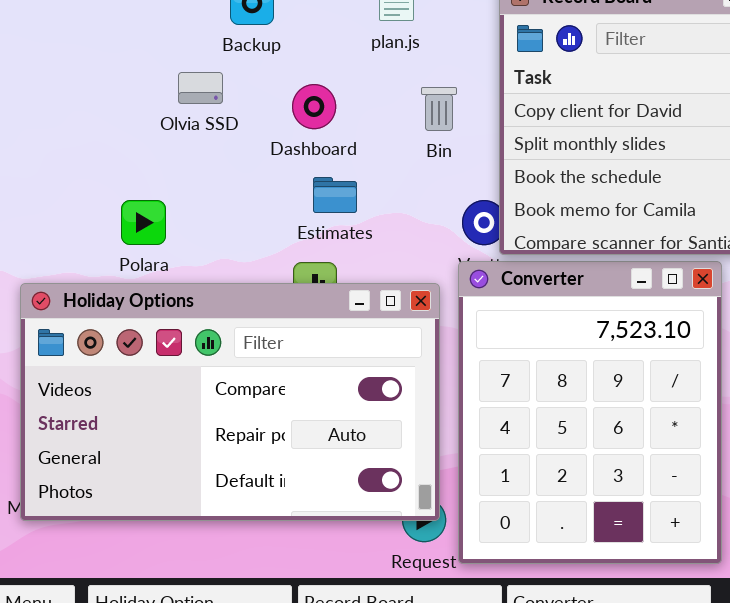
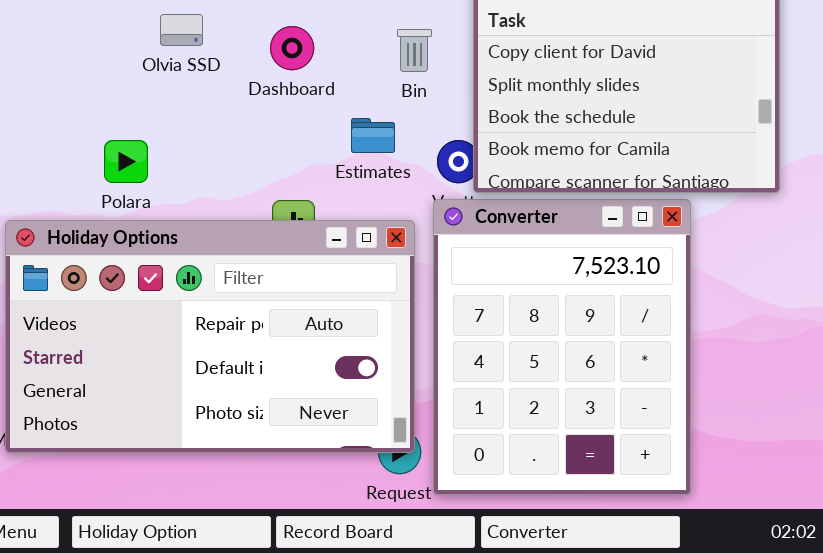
Estimates: [313,177,357,213] -> [351,118,395,153], moved
Holiday Options: [20,283,440,521] -> [5,220,415,453], scrolled down 1 row

